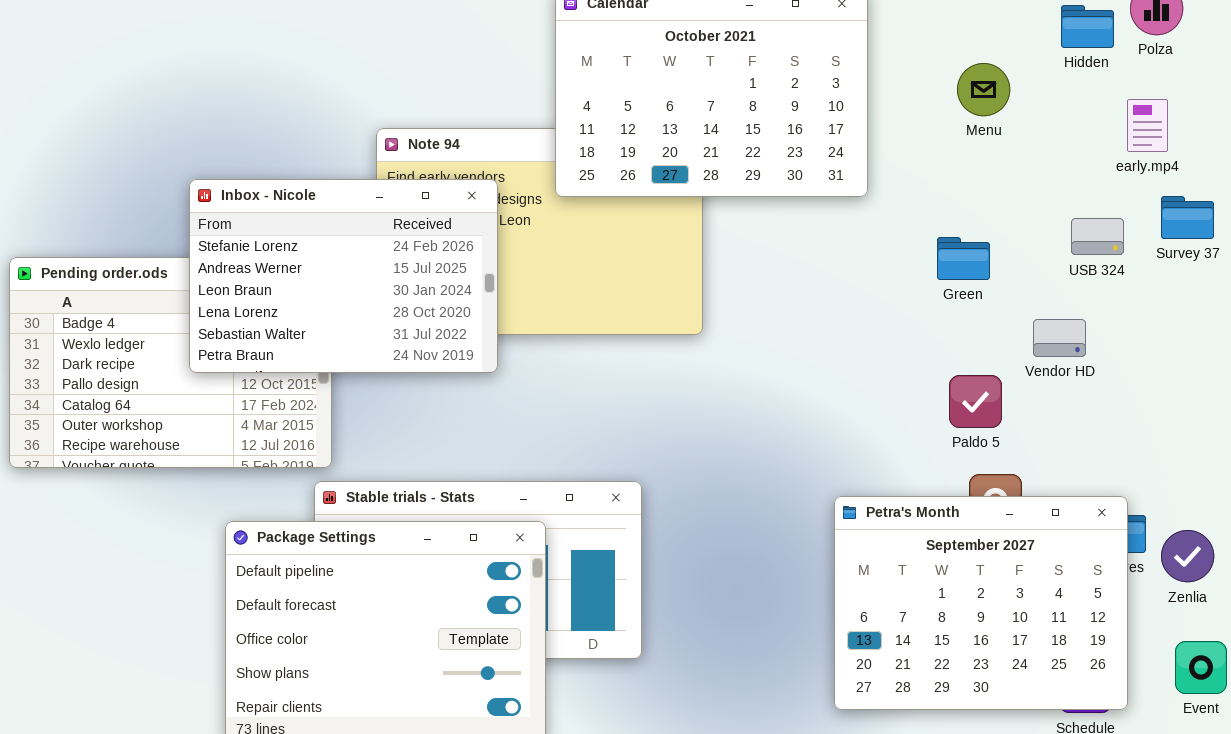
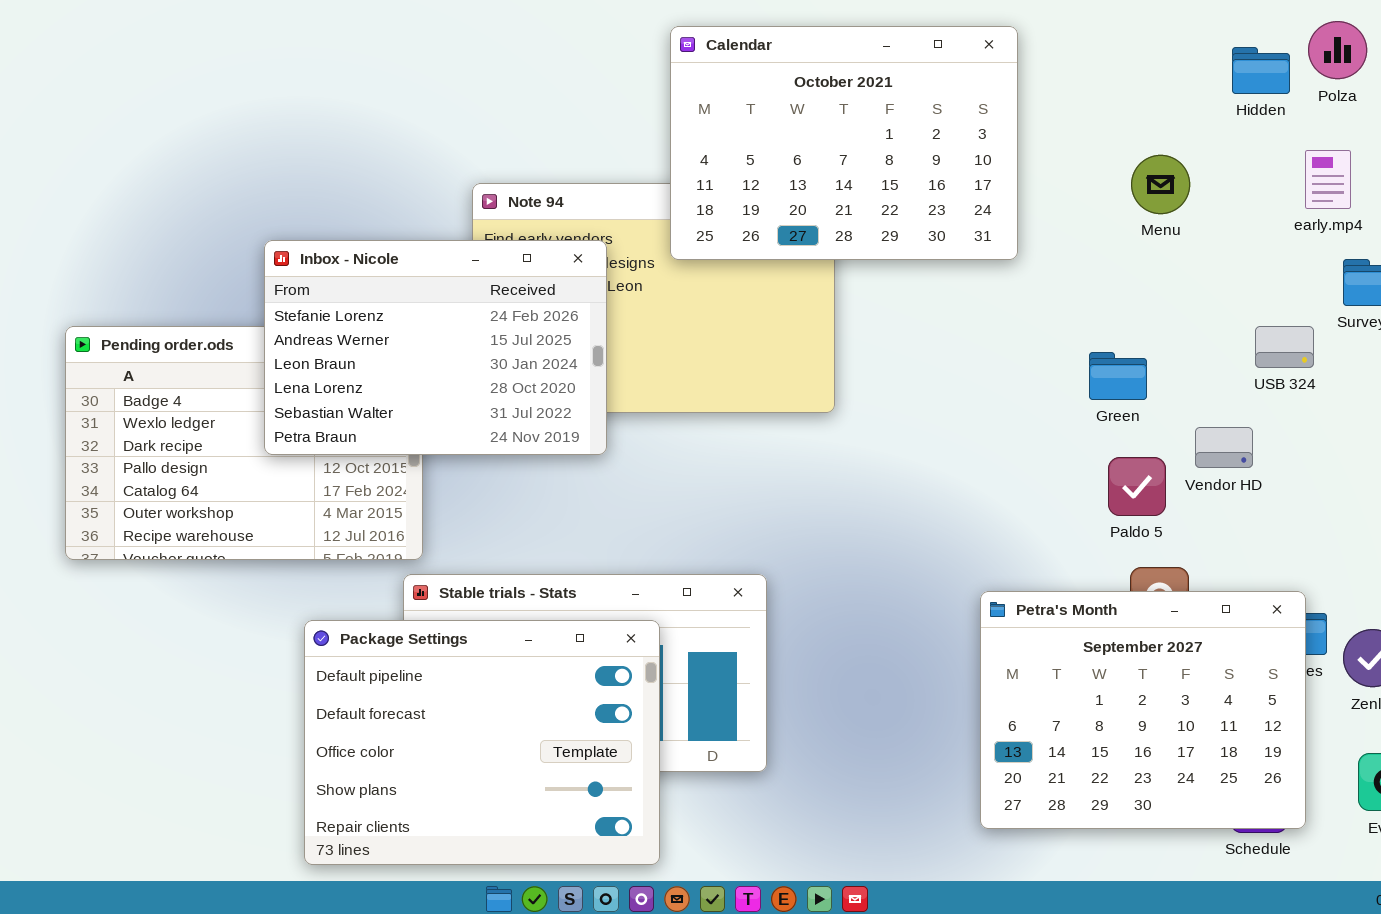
Menu: [957,63,1010,116] -> [1131,155,1190,214], moved
USB 324: [1071,218,1124,255] -> [1255,326,1314,368], moved
Green: [937,237,990,280] -> [1089,352,1147,400], moved
Vendor HD: [1033,319,1086,357] -> [1195,427,1253,468], moved

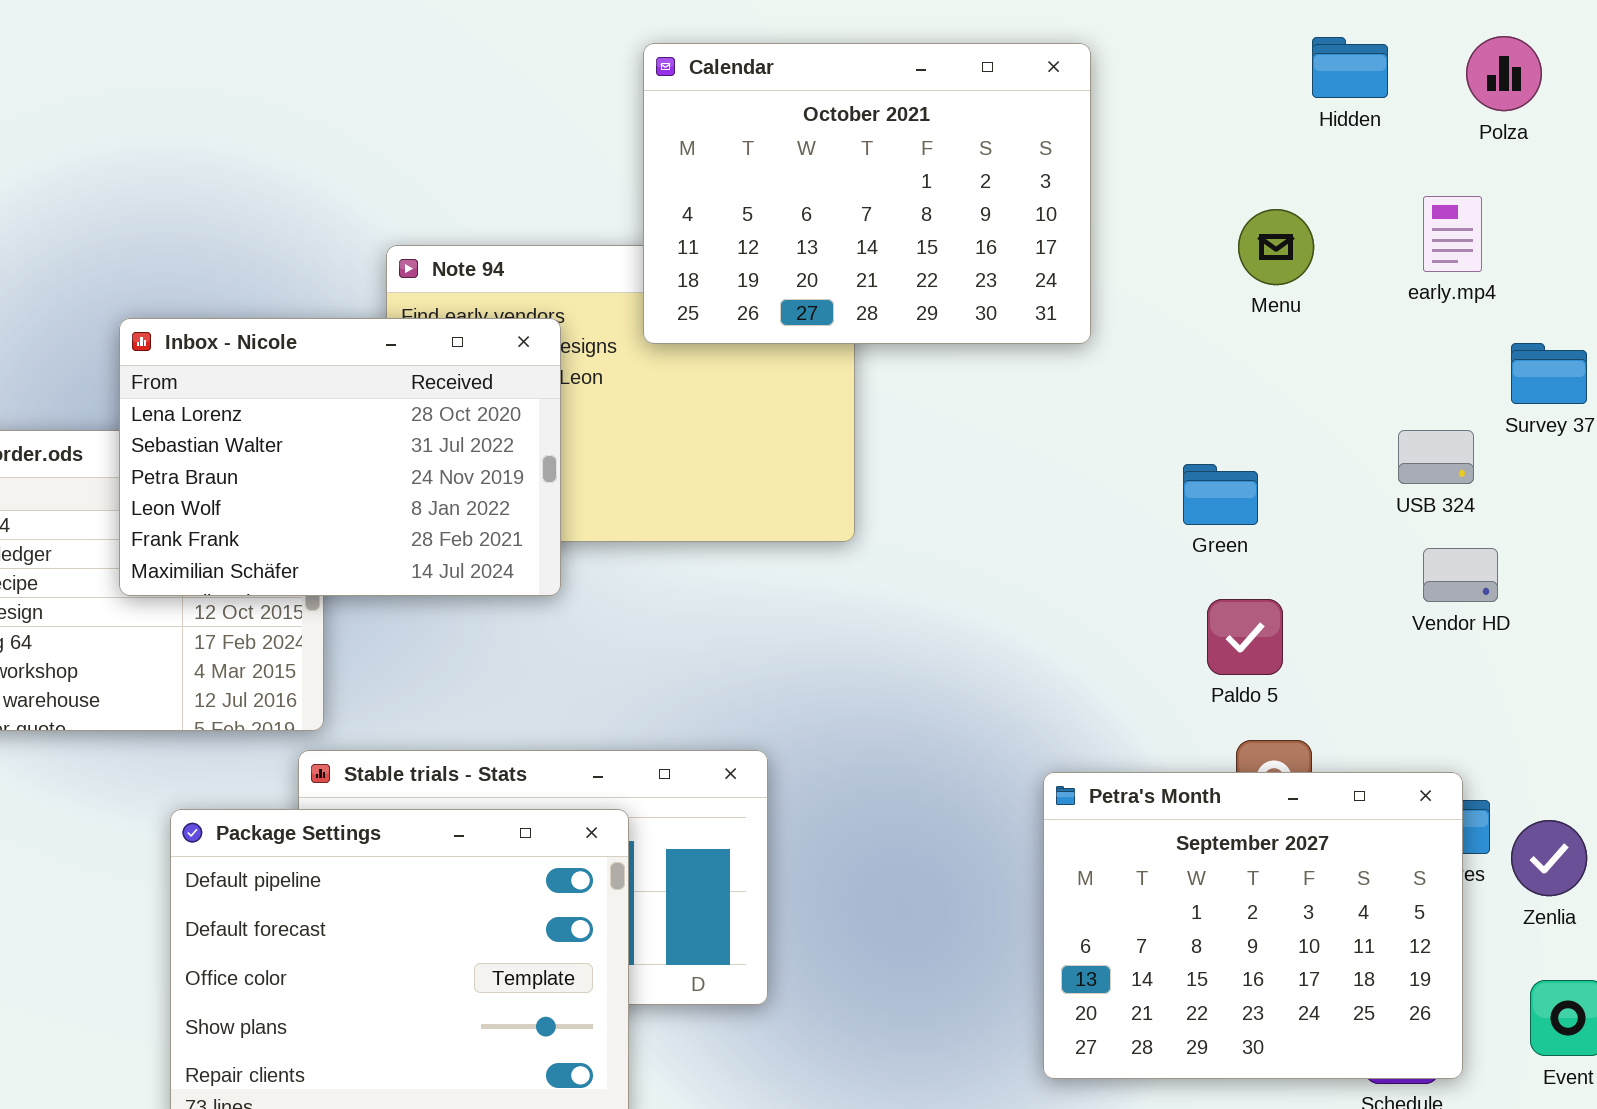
Hidden: [1232,47,1290,94] -> [1312,37,1388,98], moved
early.mp4: [1305,150,1351,209] -> [1423,196,1482,272], moved
Inbox - Nicole: [264,240,607,455] -> [119,318,561,596], scrolled down 3 rows
Vendor HD: [1195,427,1253,468] -> [1423,548,1498,602], moved

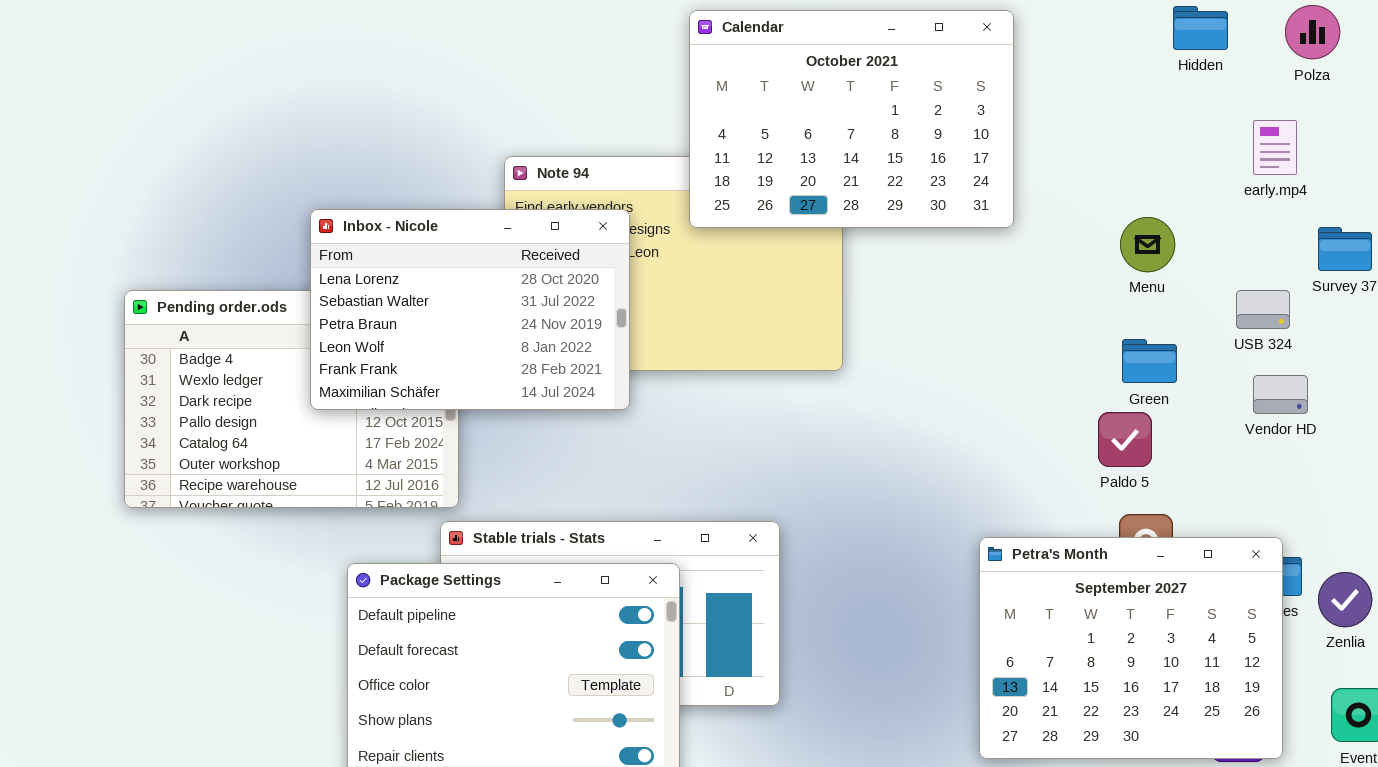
Menu: [1238,209,1314,285] -> [1120,217,1175,272], moved
Green: [1183,464,1258,525] -> [1122,339,1177,383], moved

